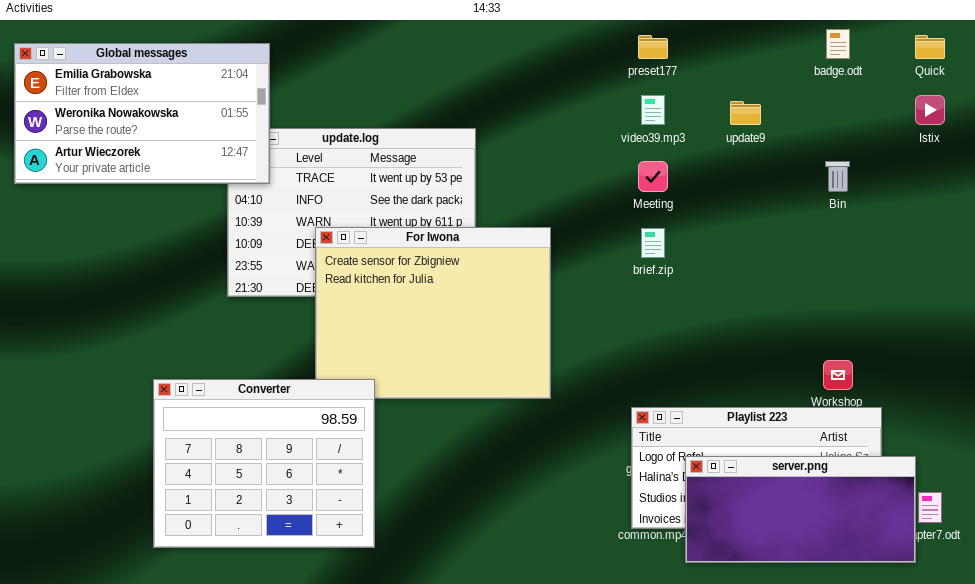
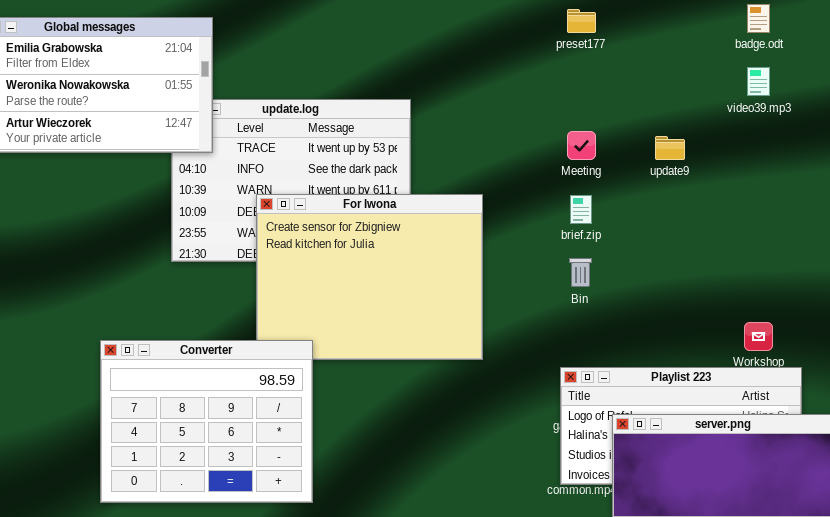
video39.mp3: [641,95,665,125] -> [747,67,770,96], moved
update9: [730,101,761,125] -> [655,136,685,160], moved
Bin: [825,161,850,192] -> [569,258,592,287], moved

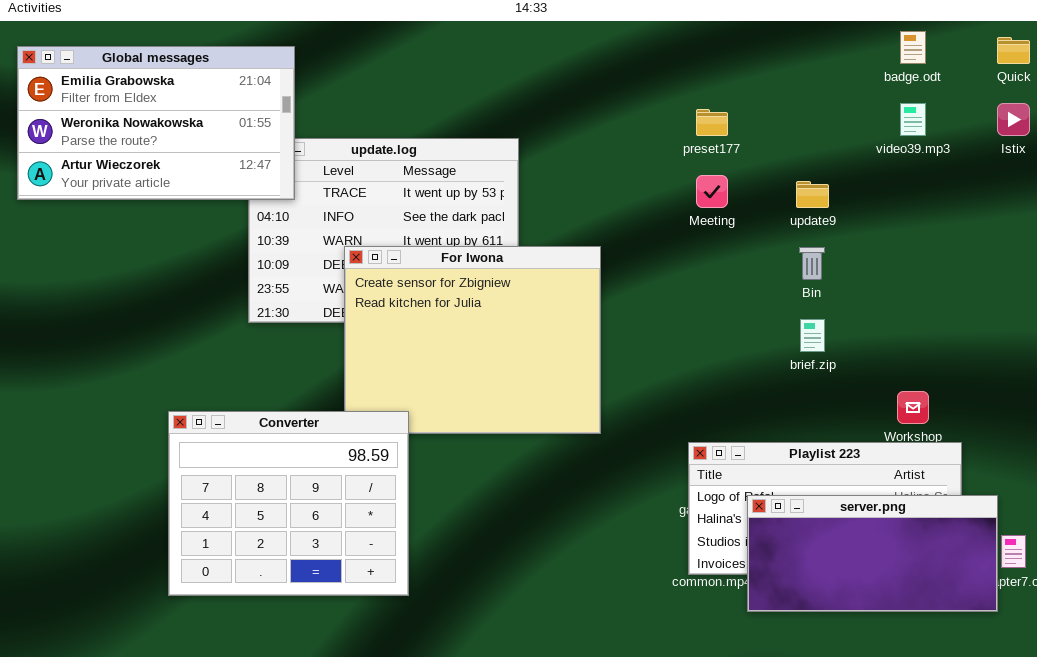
preset177: [567,9,596,33] -> [696,109,728,136], moved
brief.zip: [570,195,592,224] -> [800,319,825,352], moved
Bin: [569,258,592,287] -> [799,247,825,280], moved

